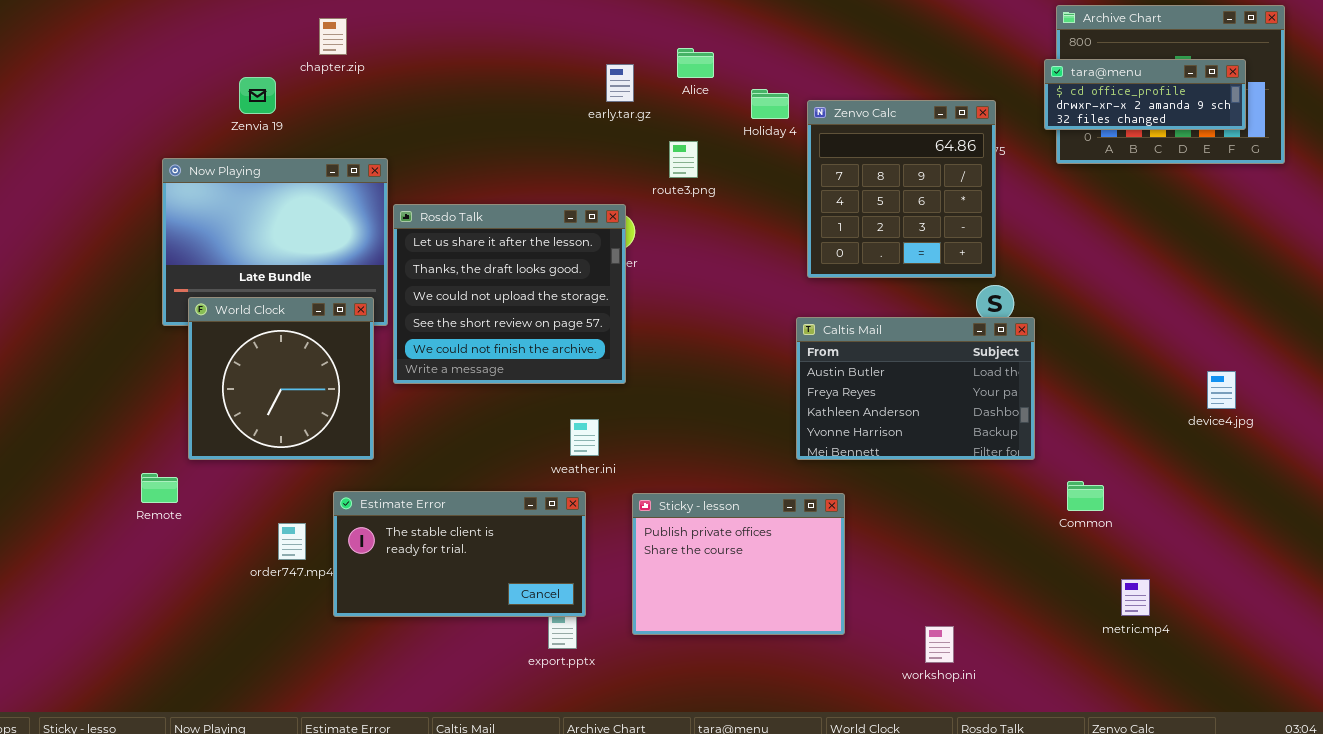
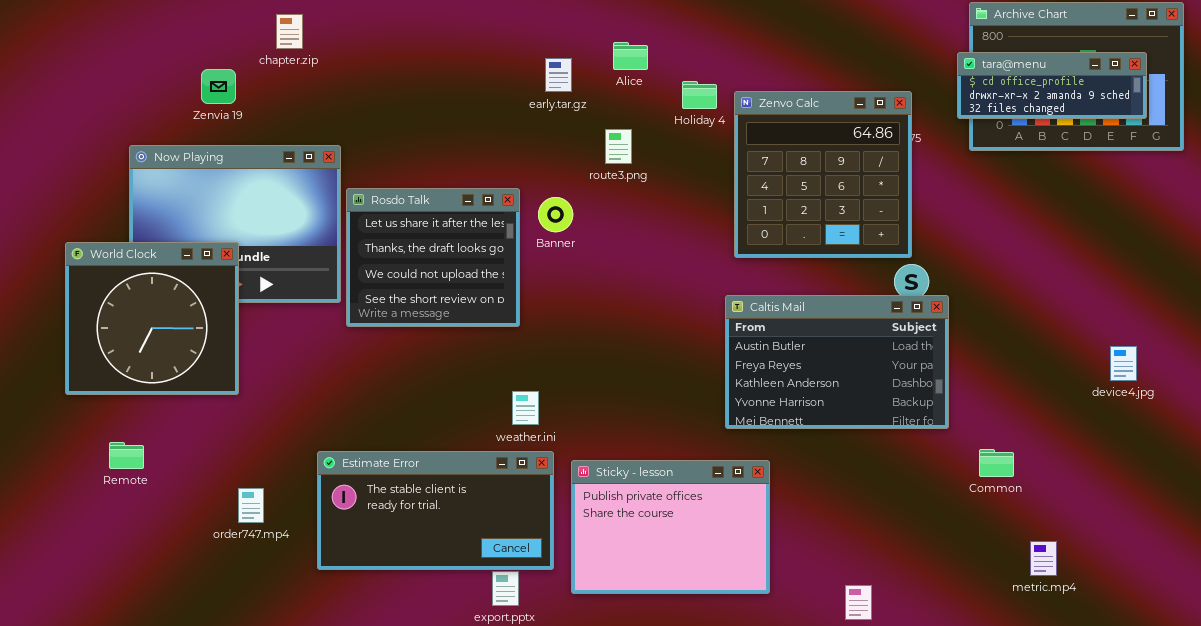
Rosdo Talk: [393,204,626,384] -> [346,188,520,327], resized
World Clock: [188,297,374,460] -> [65,242,239,395], moved
Estimate Error: [333,491,586,617] -> [317,451,554,570], moved

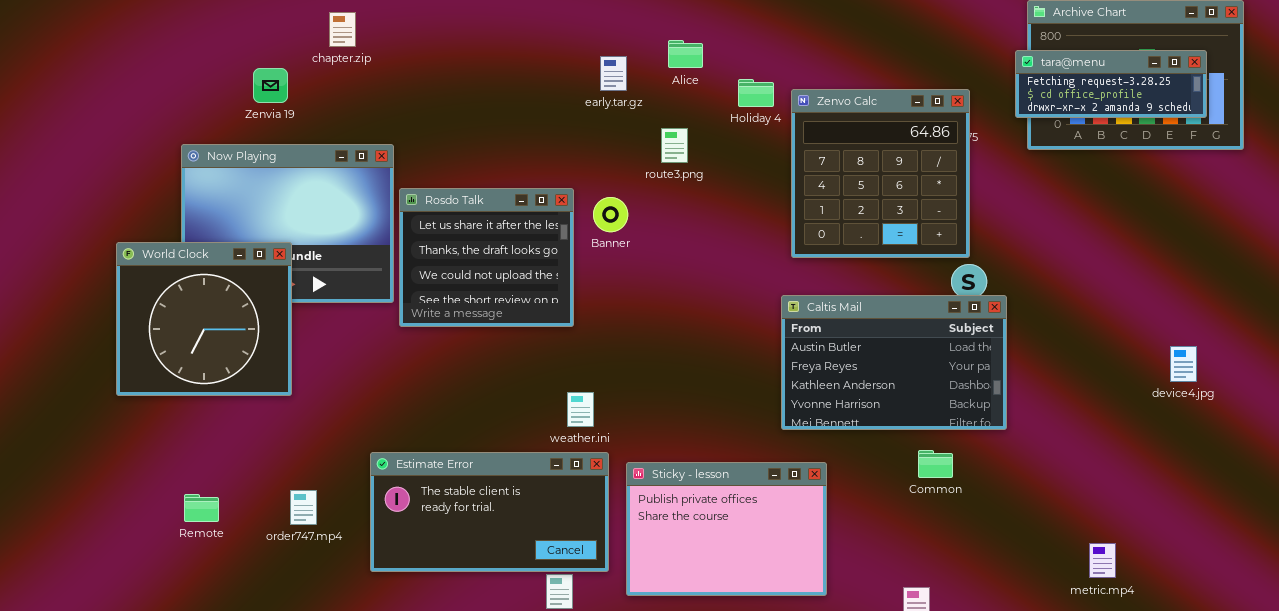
tara@menu: [957,52,1147,119] -> [1015,50,1207,118], scrolled up 1 row
Remote: [109,442,144,469] -> [184,494,219,522], moved
Common: [979,449,1014,477] -> [918,450,953,478], moved

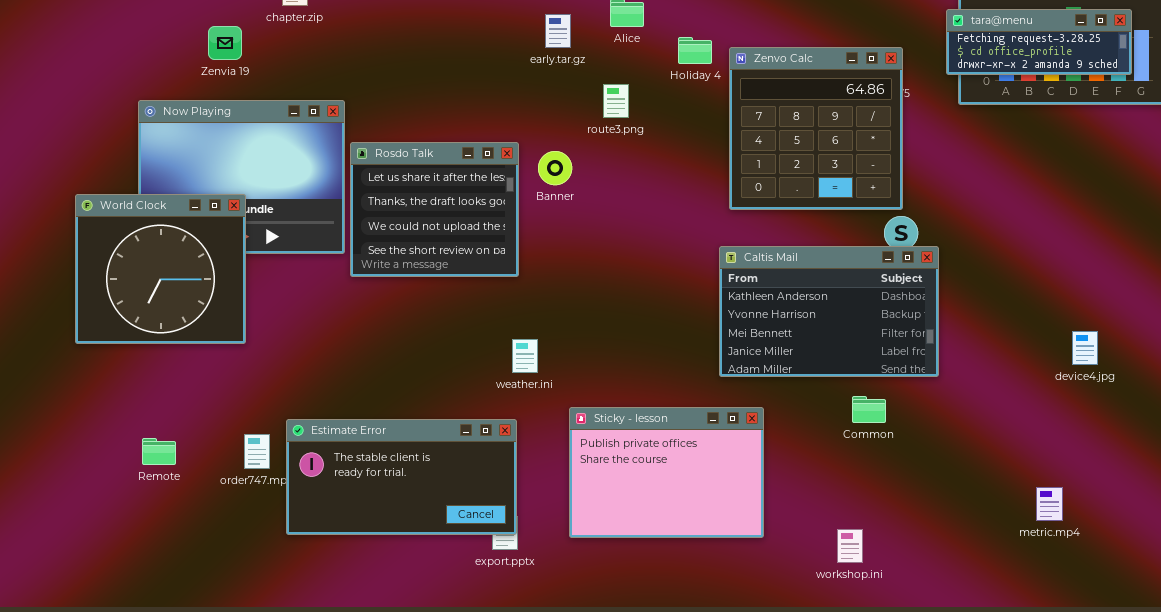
Caltis Mail: [781,295,1007,430] -> [719,246,939,377], scrolled down 2 rows
device4.jpg: [1170,346,1197,382] -> [1072,331,1098,365], moved
Estimate Error: [370,452,609,572] -> [286,419,517,535], moved
metric.mp4: [1089,543,1116,578] -> [1036,487,1063,521], moved

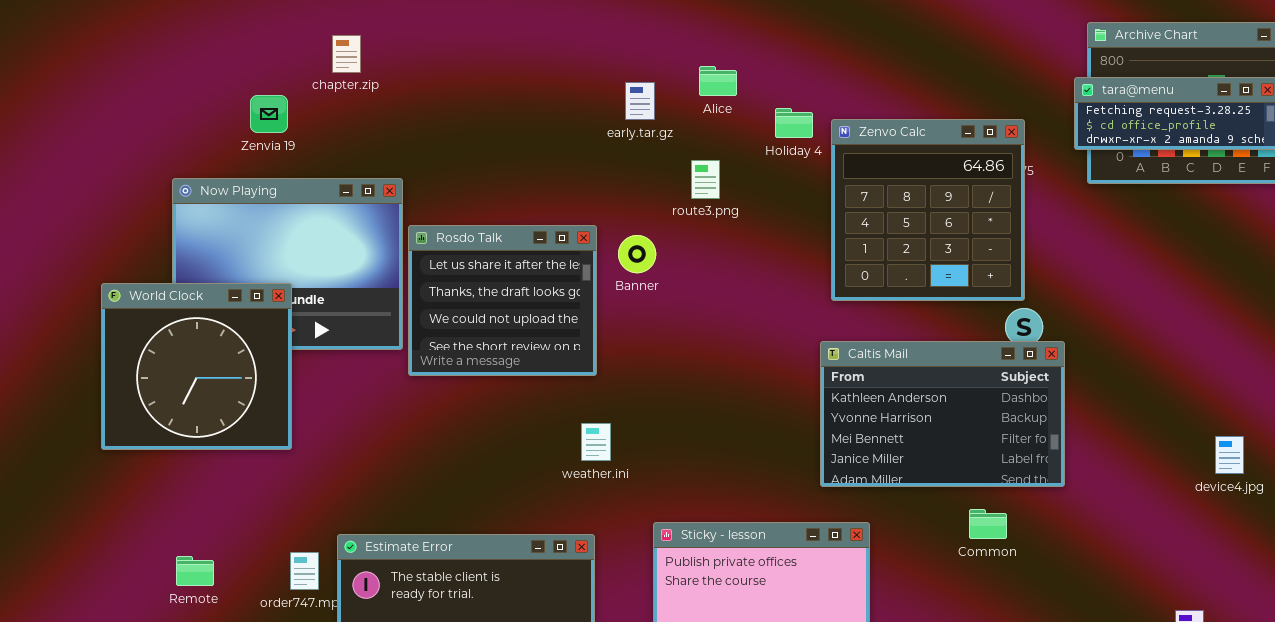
weather.ini: [512,339,538,373] -> [581,423,611,461], moved

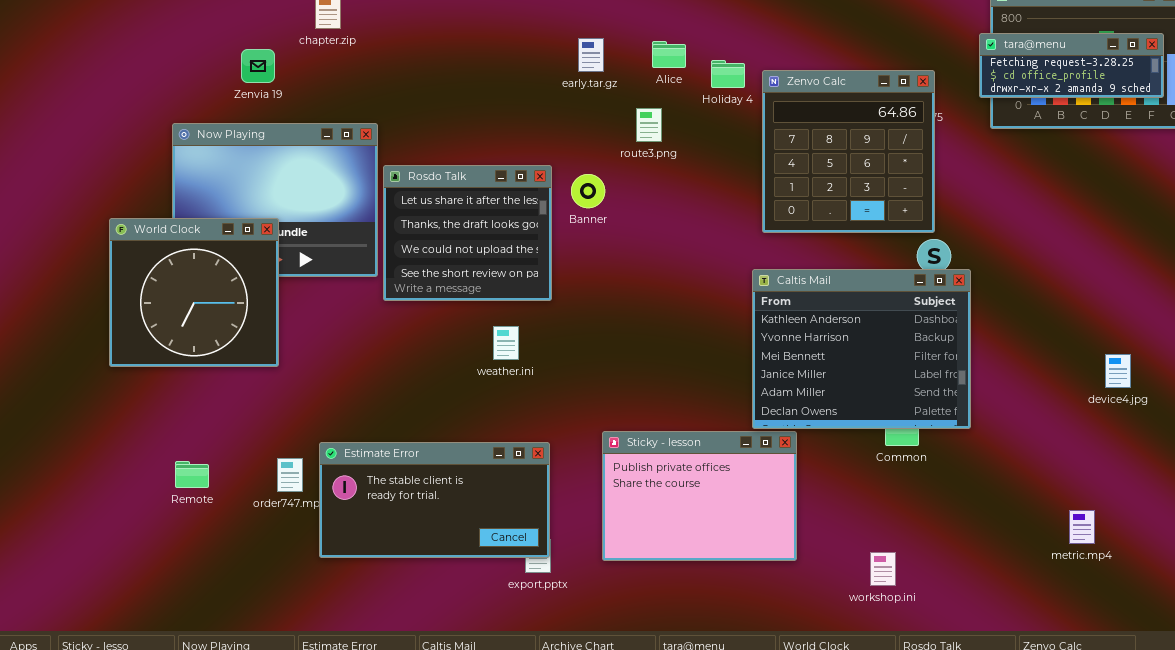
Alice: [699,66,737,96] -> [652,41,686,68], moved
Caltis Mail: [820,341,1065,487] -> [752,269,971,429], resized
weather.ini: [581,423,611,461] -> [493,326,519,360], moved

